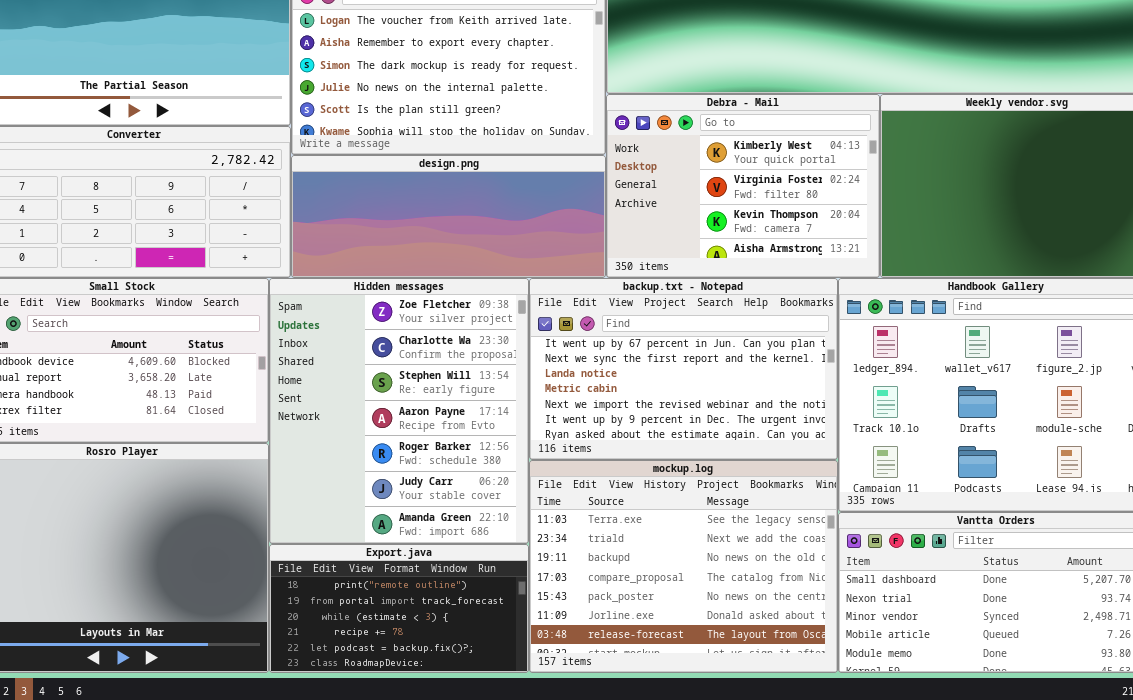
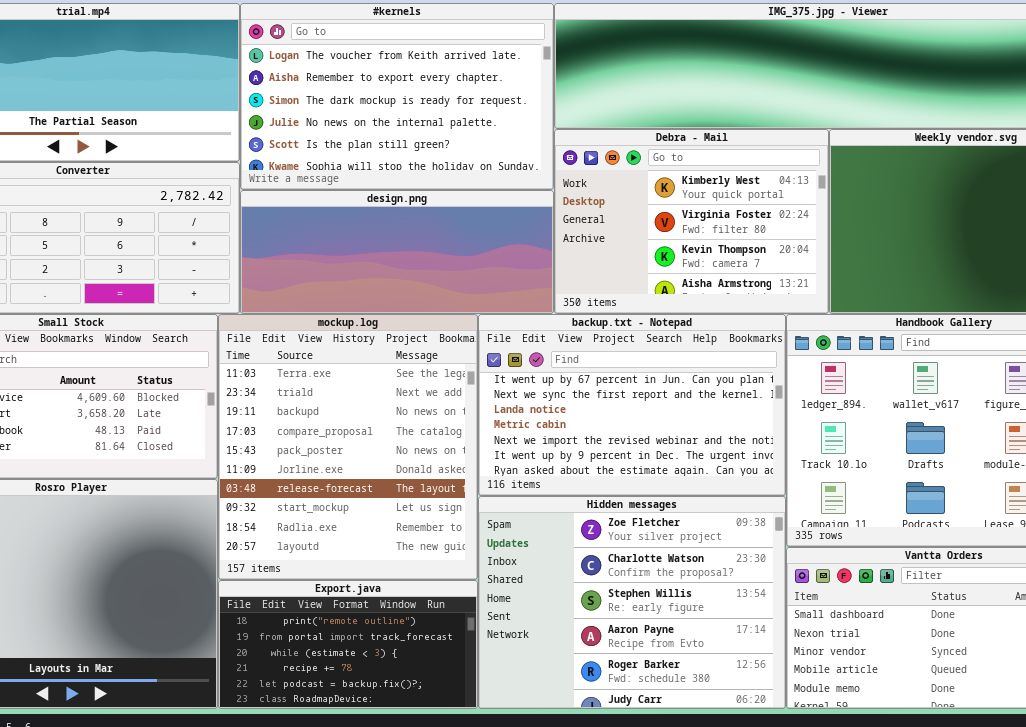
Hidden messages: [269,278,529,544] -> [478,496,786,709], moved, resized
mockup.log: [529,460,838,673] -> [218,314,478,580], moved, resized

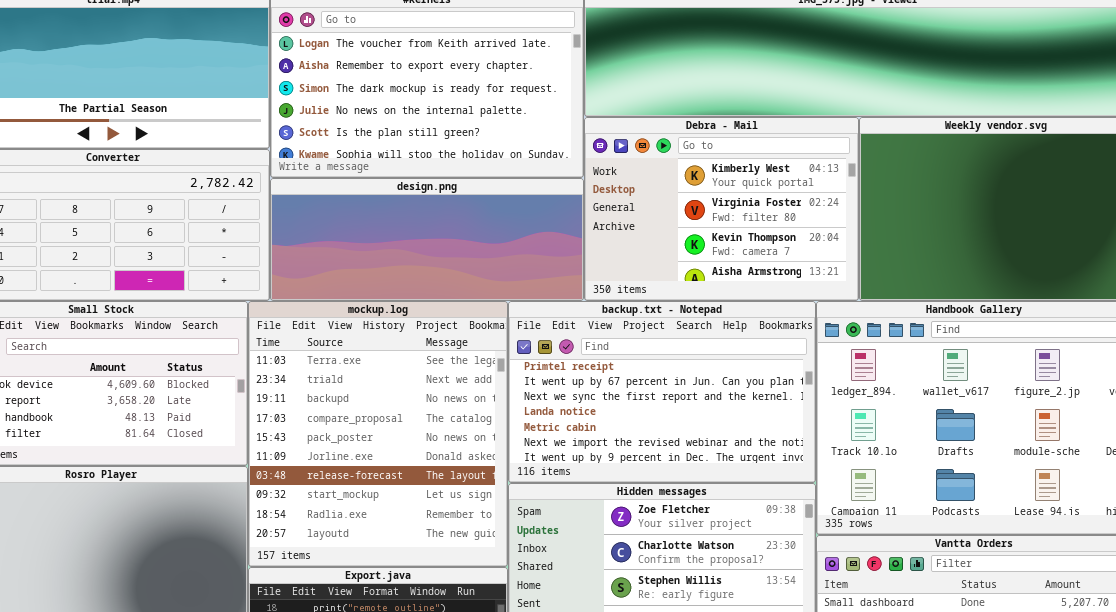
backup.txt - Notepad: [478,314,786,496] -> [508,301,816,483], scrolled up 1 row

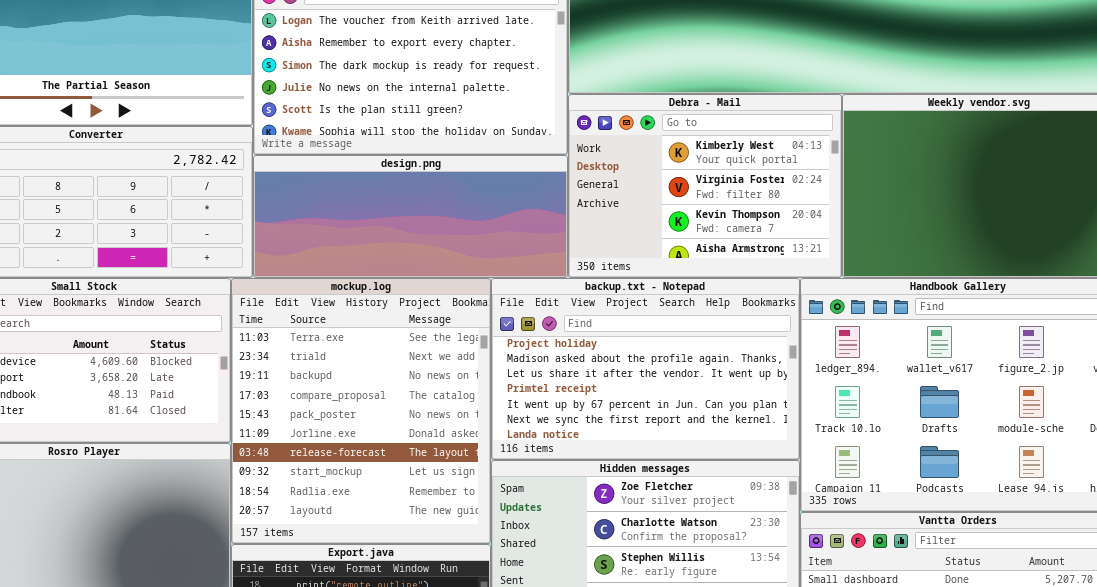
backup.txt - Notepad: [508,301,816,483] -> [491,278,800,460], scrolled up 3 rows

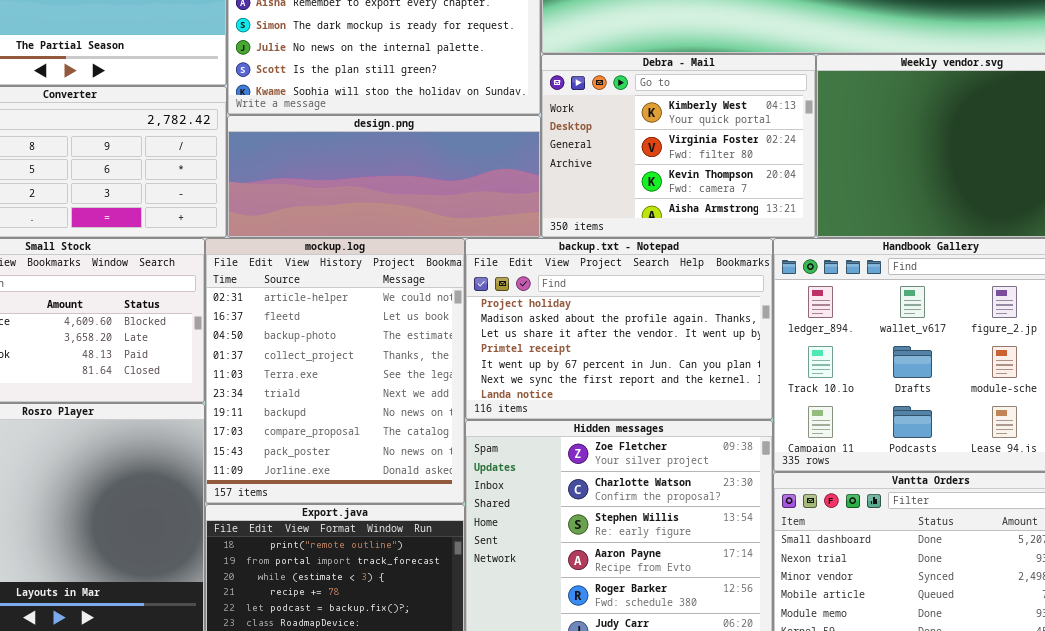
mockup.log: [231,278,491,544] -> [205,238,465,504], scrolled up 4 rows

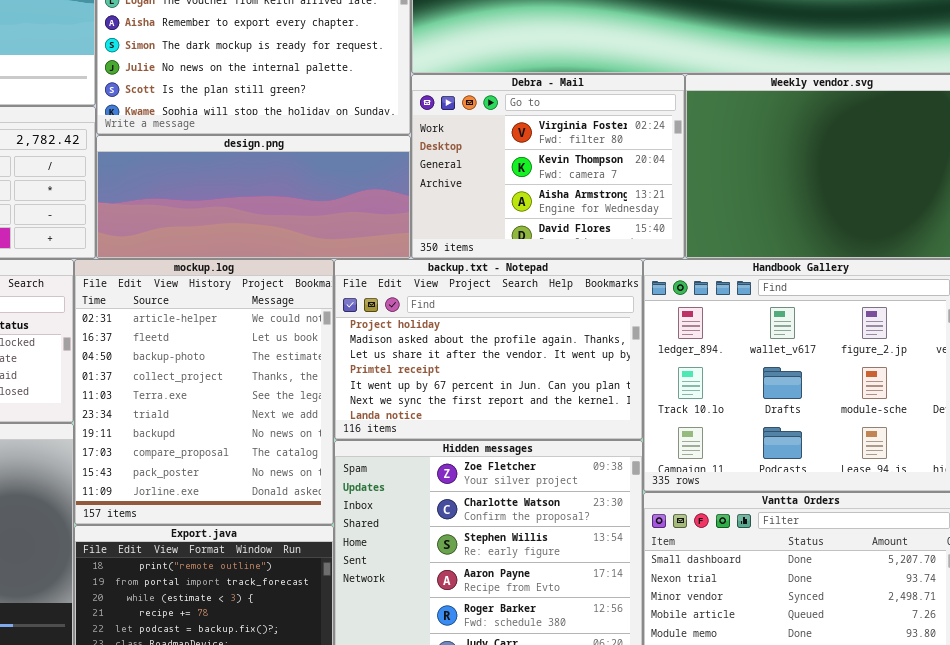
Debra - Mail: [541,54,816,238] -> [411,74,685,259], scrolled down 1 row

